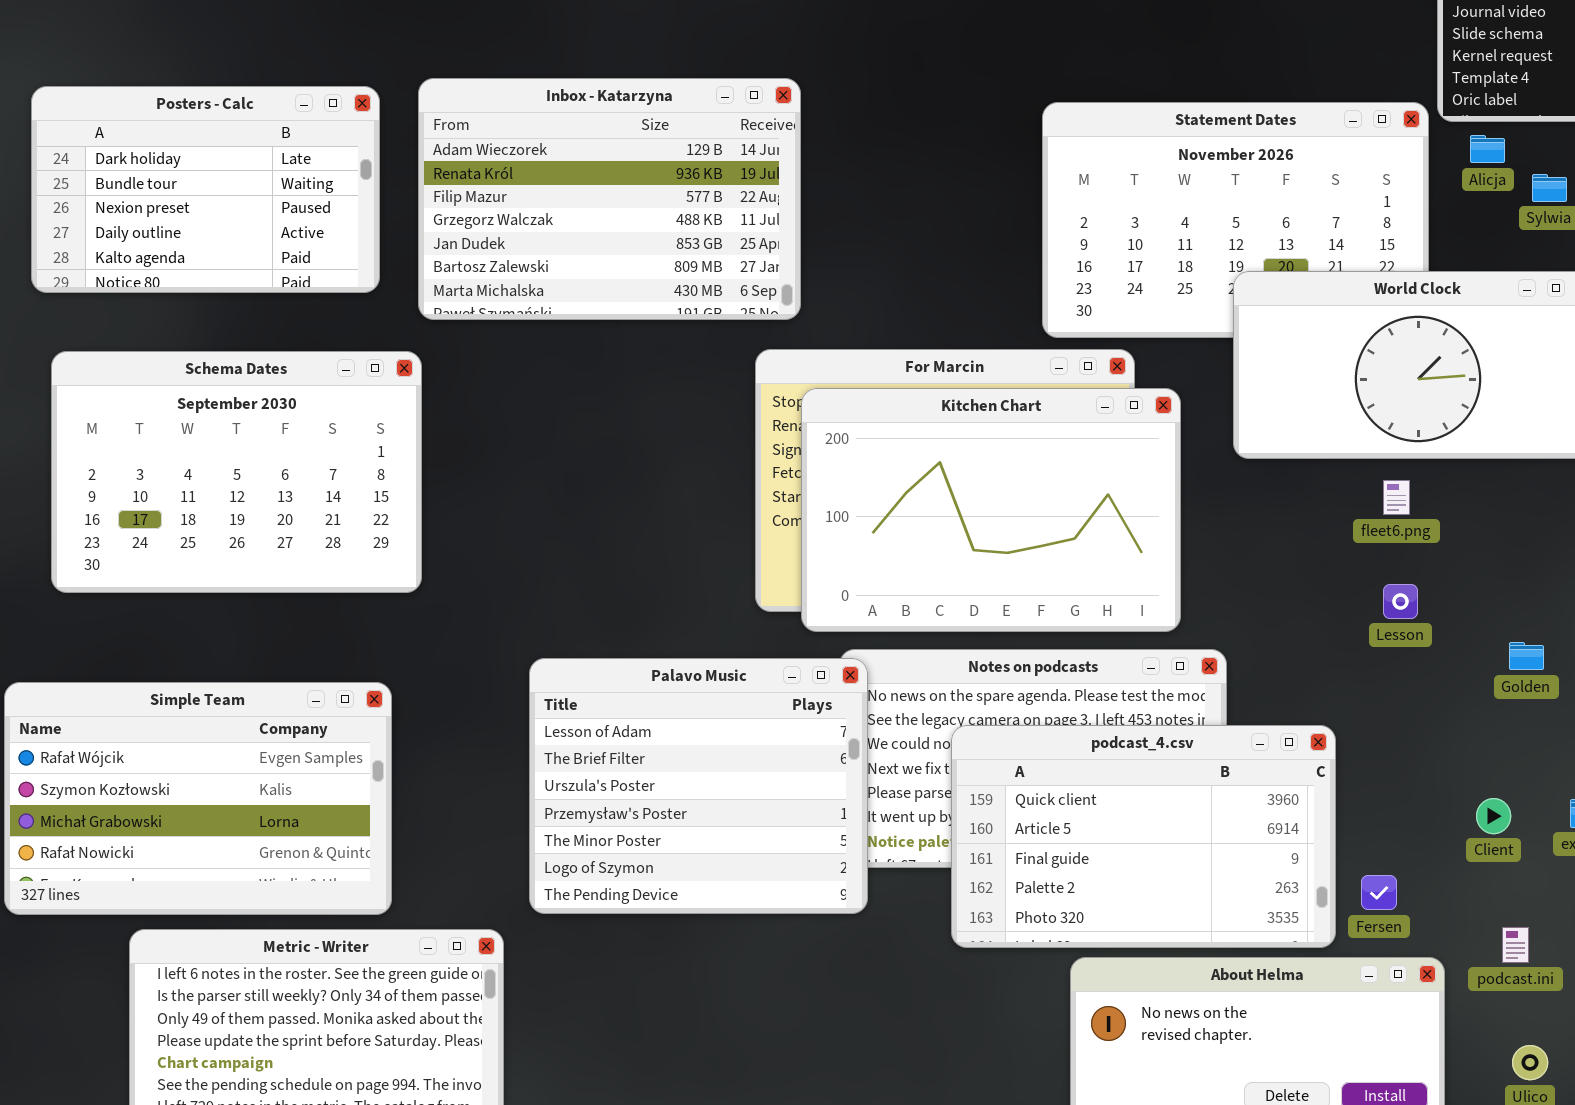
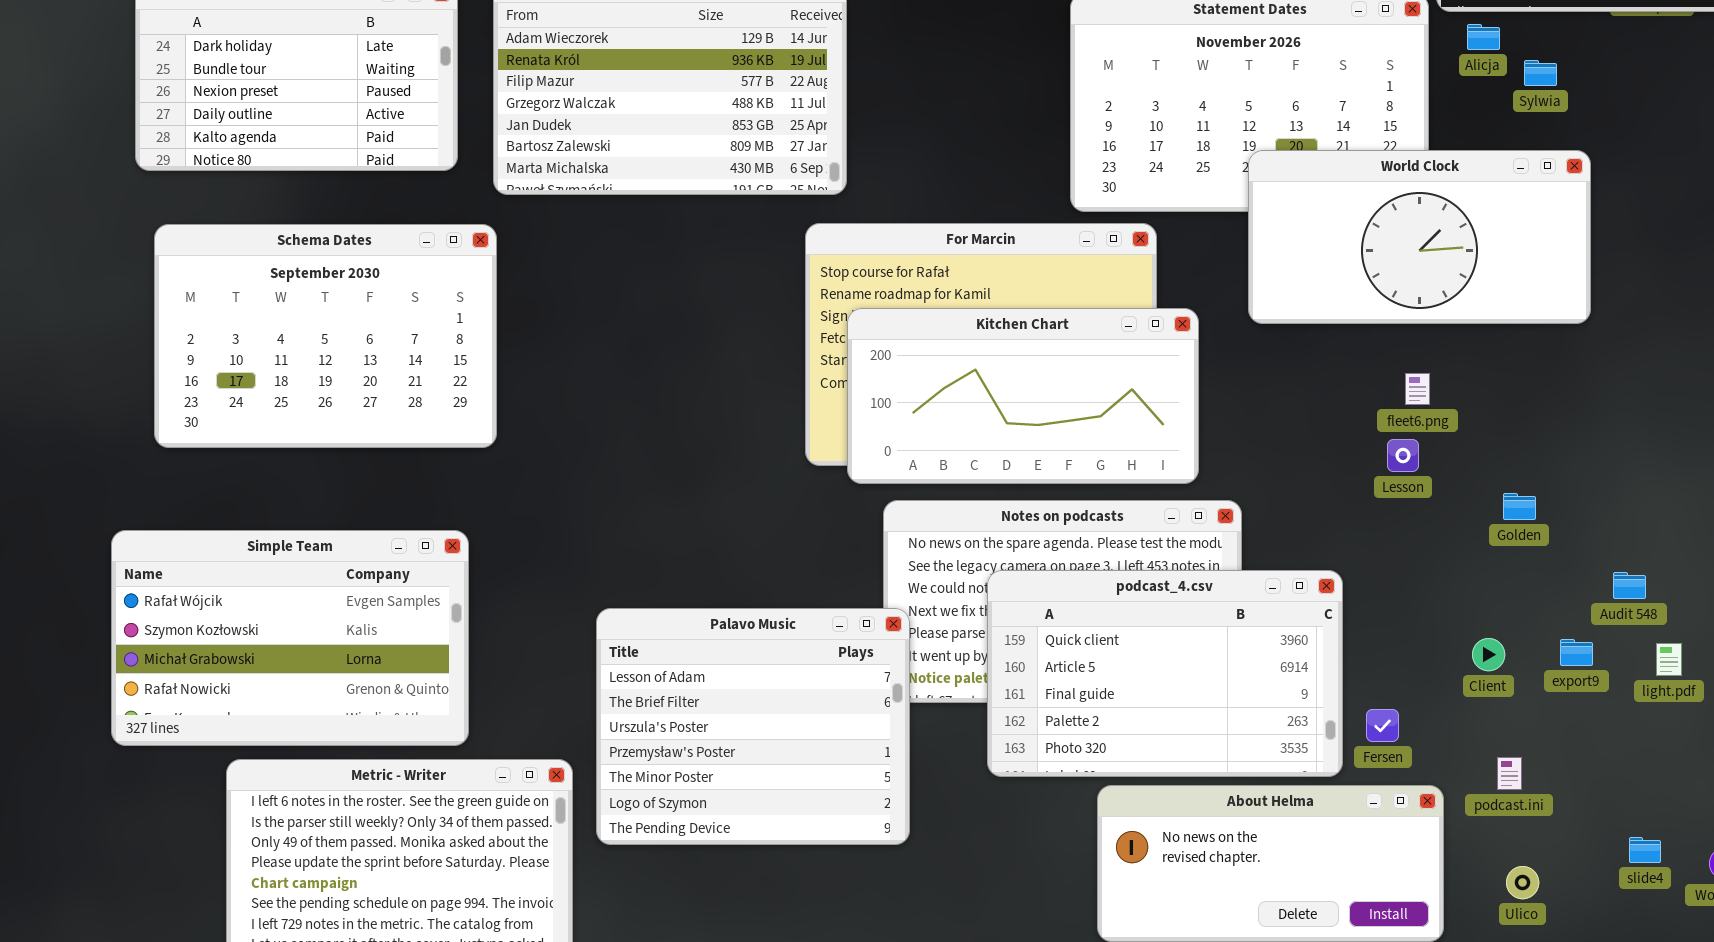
Kitchen Chart: [801,388,1181,632] -> [847,308,1199,484], resized
fleet6.png: [1383,480,1410,515] -> [1405,373,1430,405], moved
Palavo Music: [529,658,868,914] -> [596,608,910,845], moved

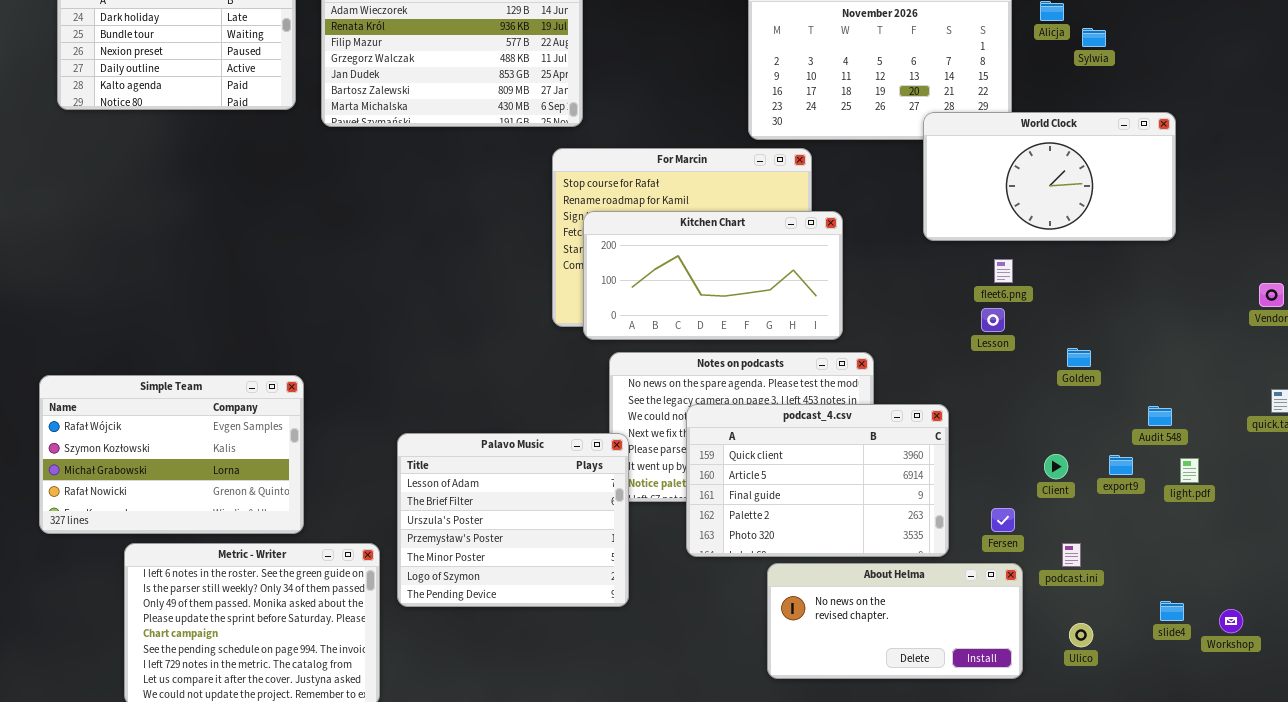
World Clock: [1248,150,1591,324] -> [923,112,1176,241], moved
Schema Dates: [154,224,497,448] -> none, closed
Fersen: [1366,709,1399,742] -> [991,508,1015,532], moved

